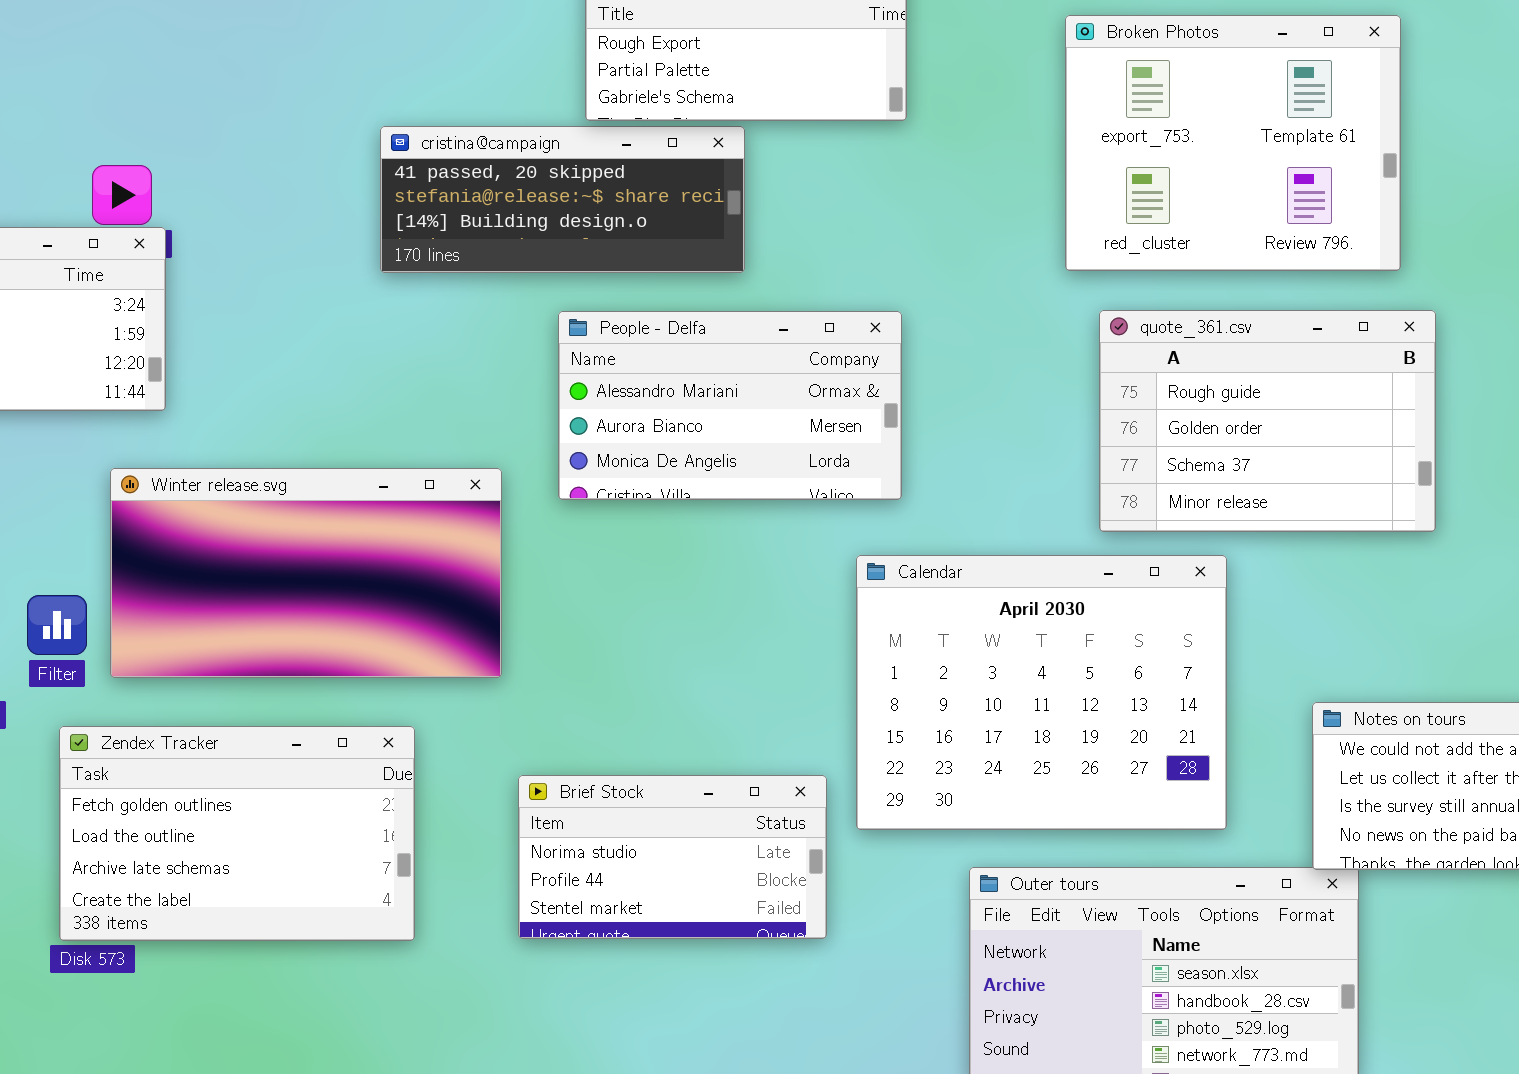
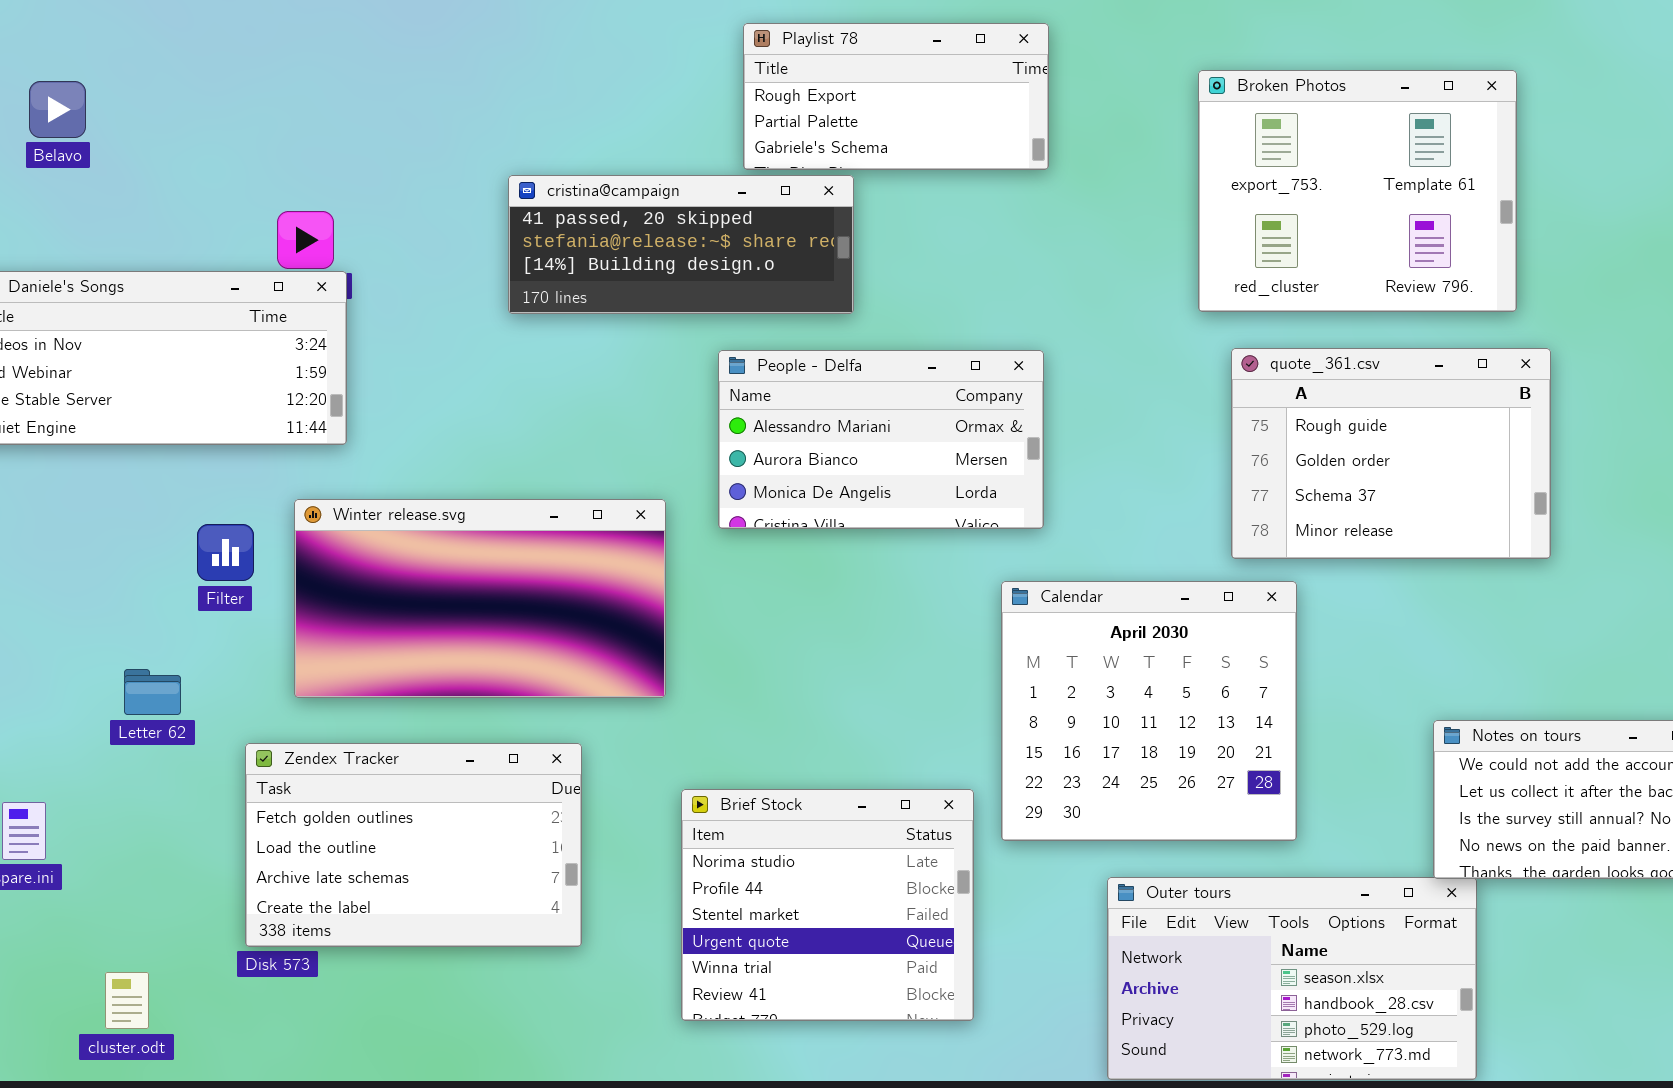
cristina@campaign: [380,126,745,273] -> [508,175,854,314], moved
Calendar: [856,555,1227,830] -> [1001,581,1297,841], resized
Filter: [27,595,87,655] -> [197,524,254,581], moved
Brief Stock: [518,775,827,939] -> [681,789,974,1021], resized

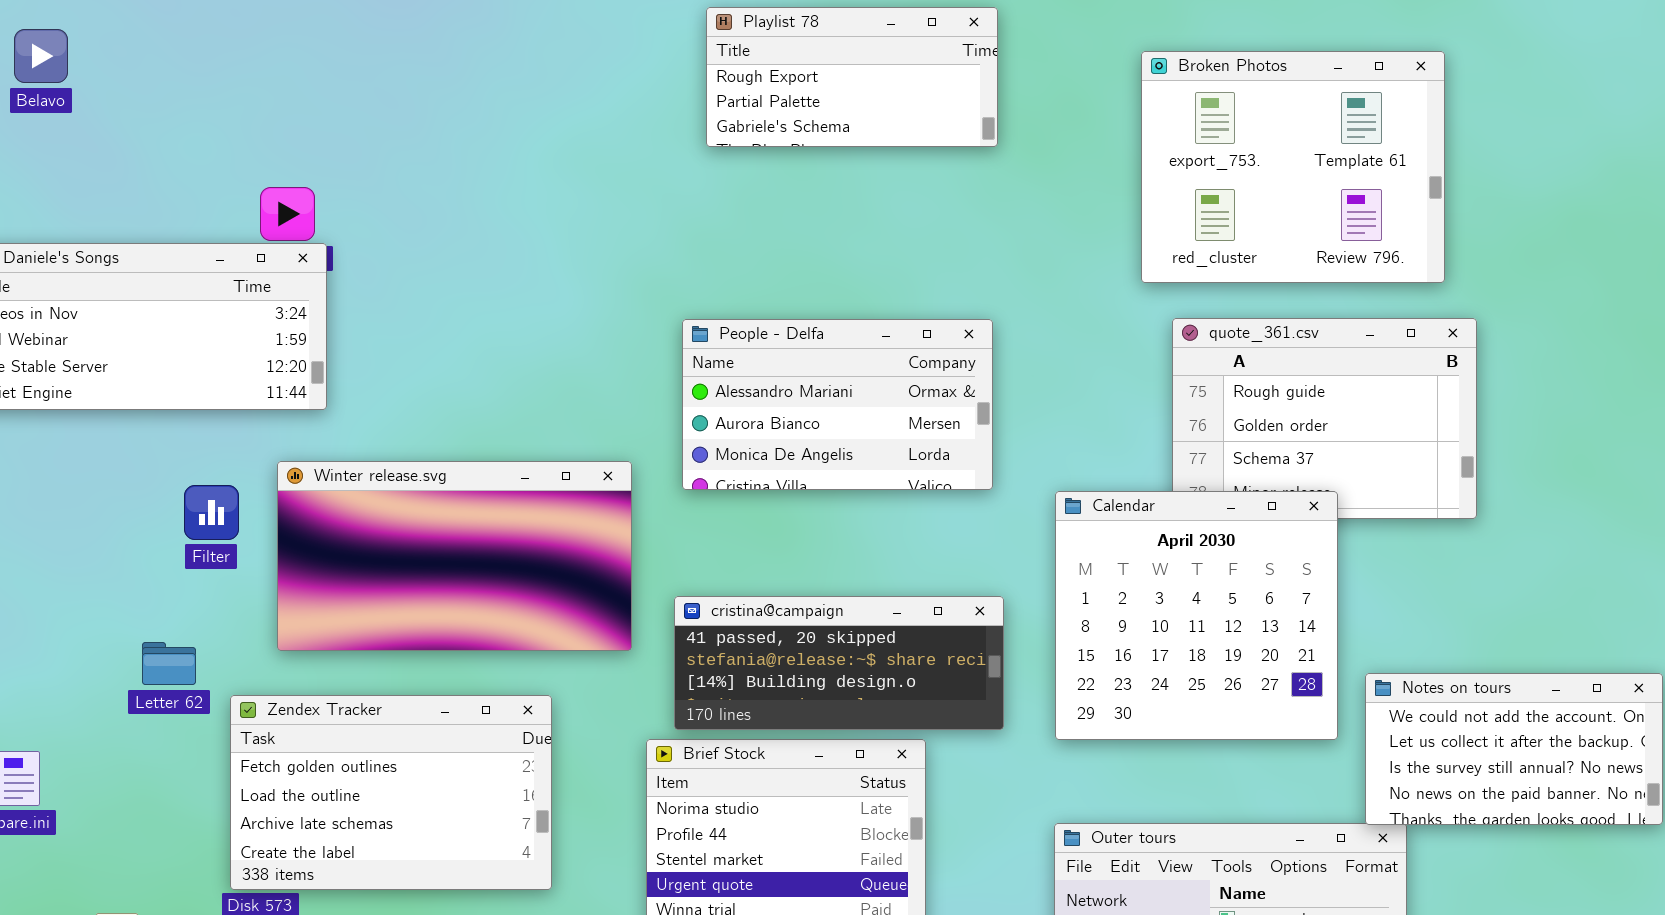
Belavo: [29,81,86,138] -> [14,29,68,83], moved
cristina@campaign: [508,175,854,314] -> [674,596,1004,730], moved
Calendar: [1001,581,1297,841] -> [1055,491,1338,740], moved
Letter 62: [124,669,181,715] -> [142,642,196,685], moved

